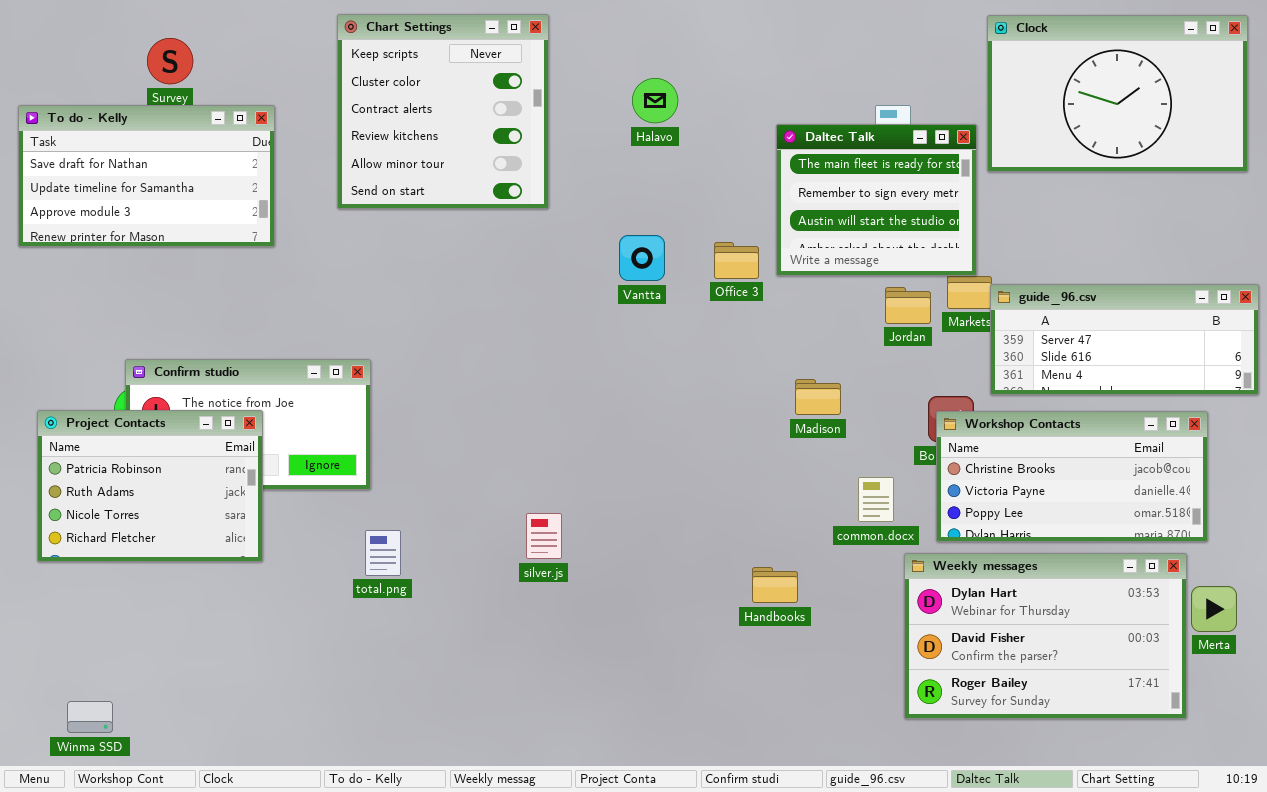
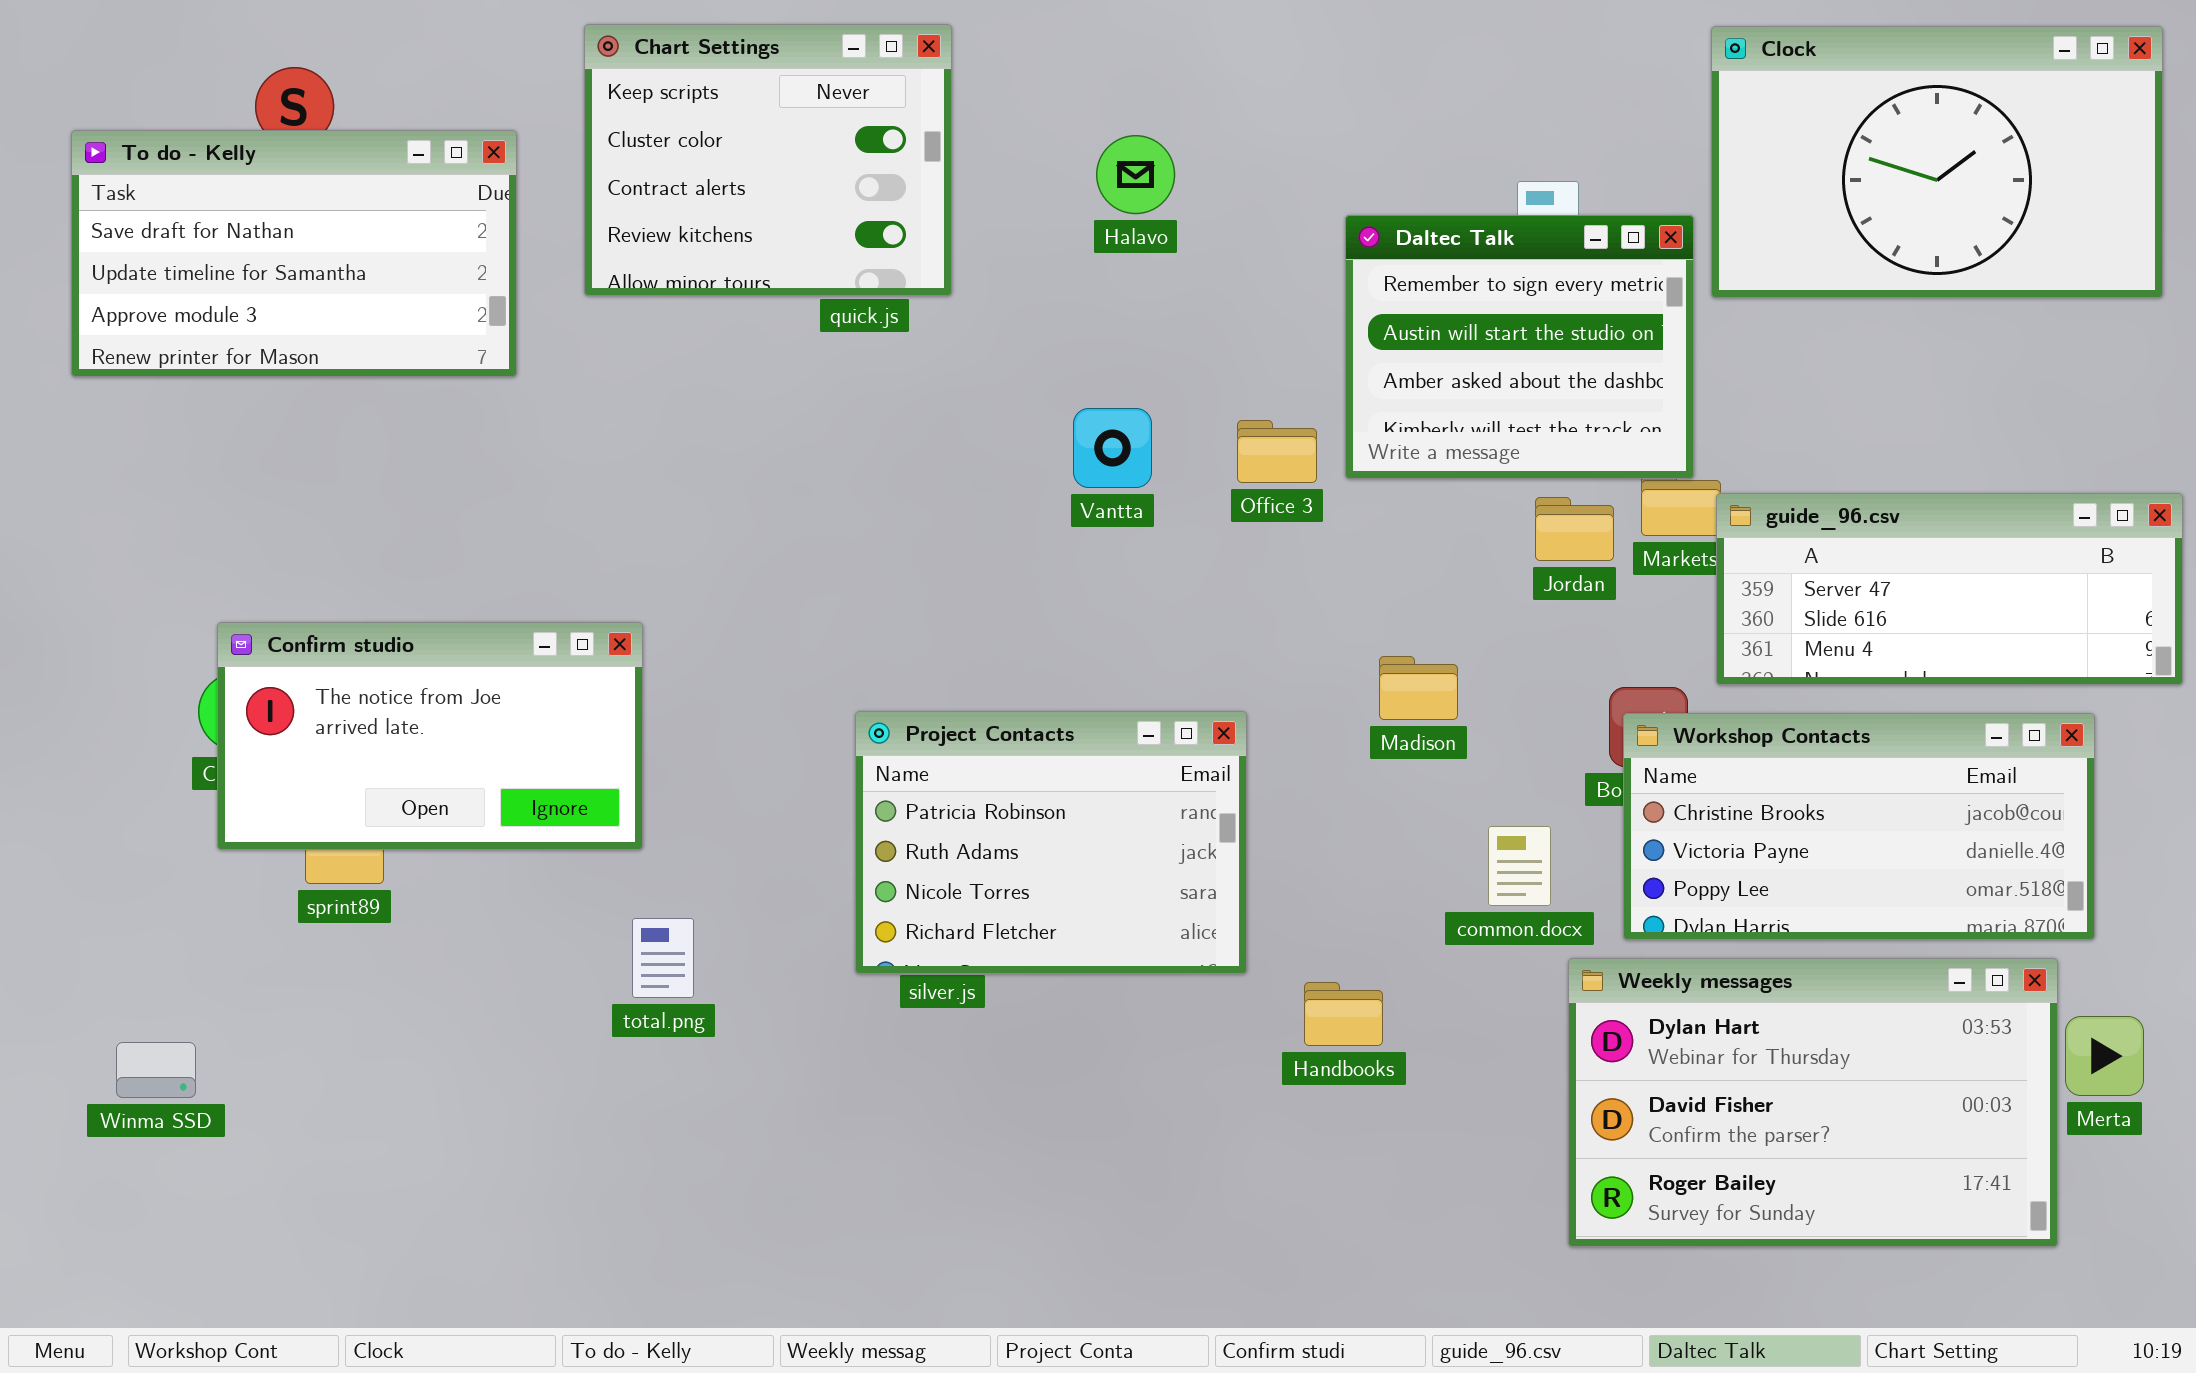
Chart Settings: [337,14,549,209] -> [584,24,952,296], resized
To do - Kelly: [18,105,275,247] -> [71,130,517,377], moved
Daltec Talk: [776,124,977,276] -> [1345,215,1694,479], scrolled down 1 row
Project Contacts: [37,410,263,562] -> [855,711,1247,974], moved
Winma SSD: [67,701,113,733] -> [116,1042,196,1098], moved

